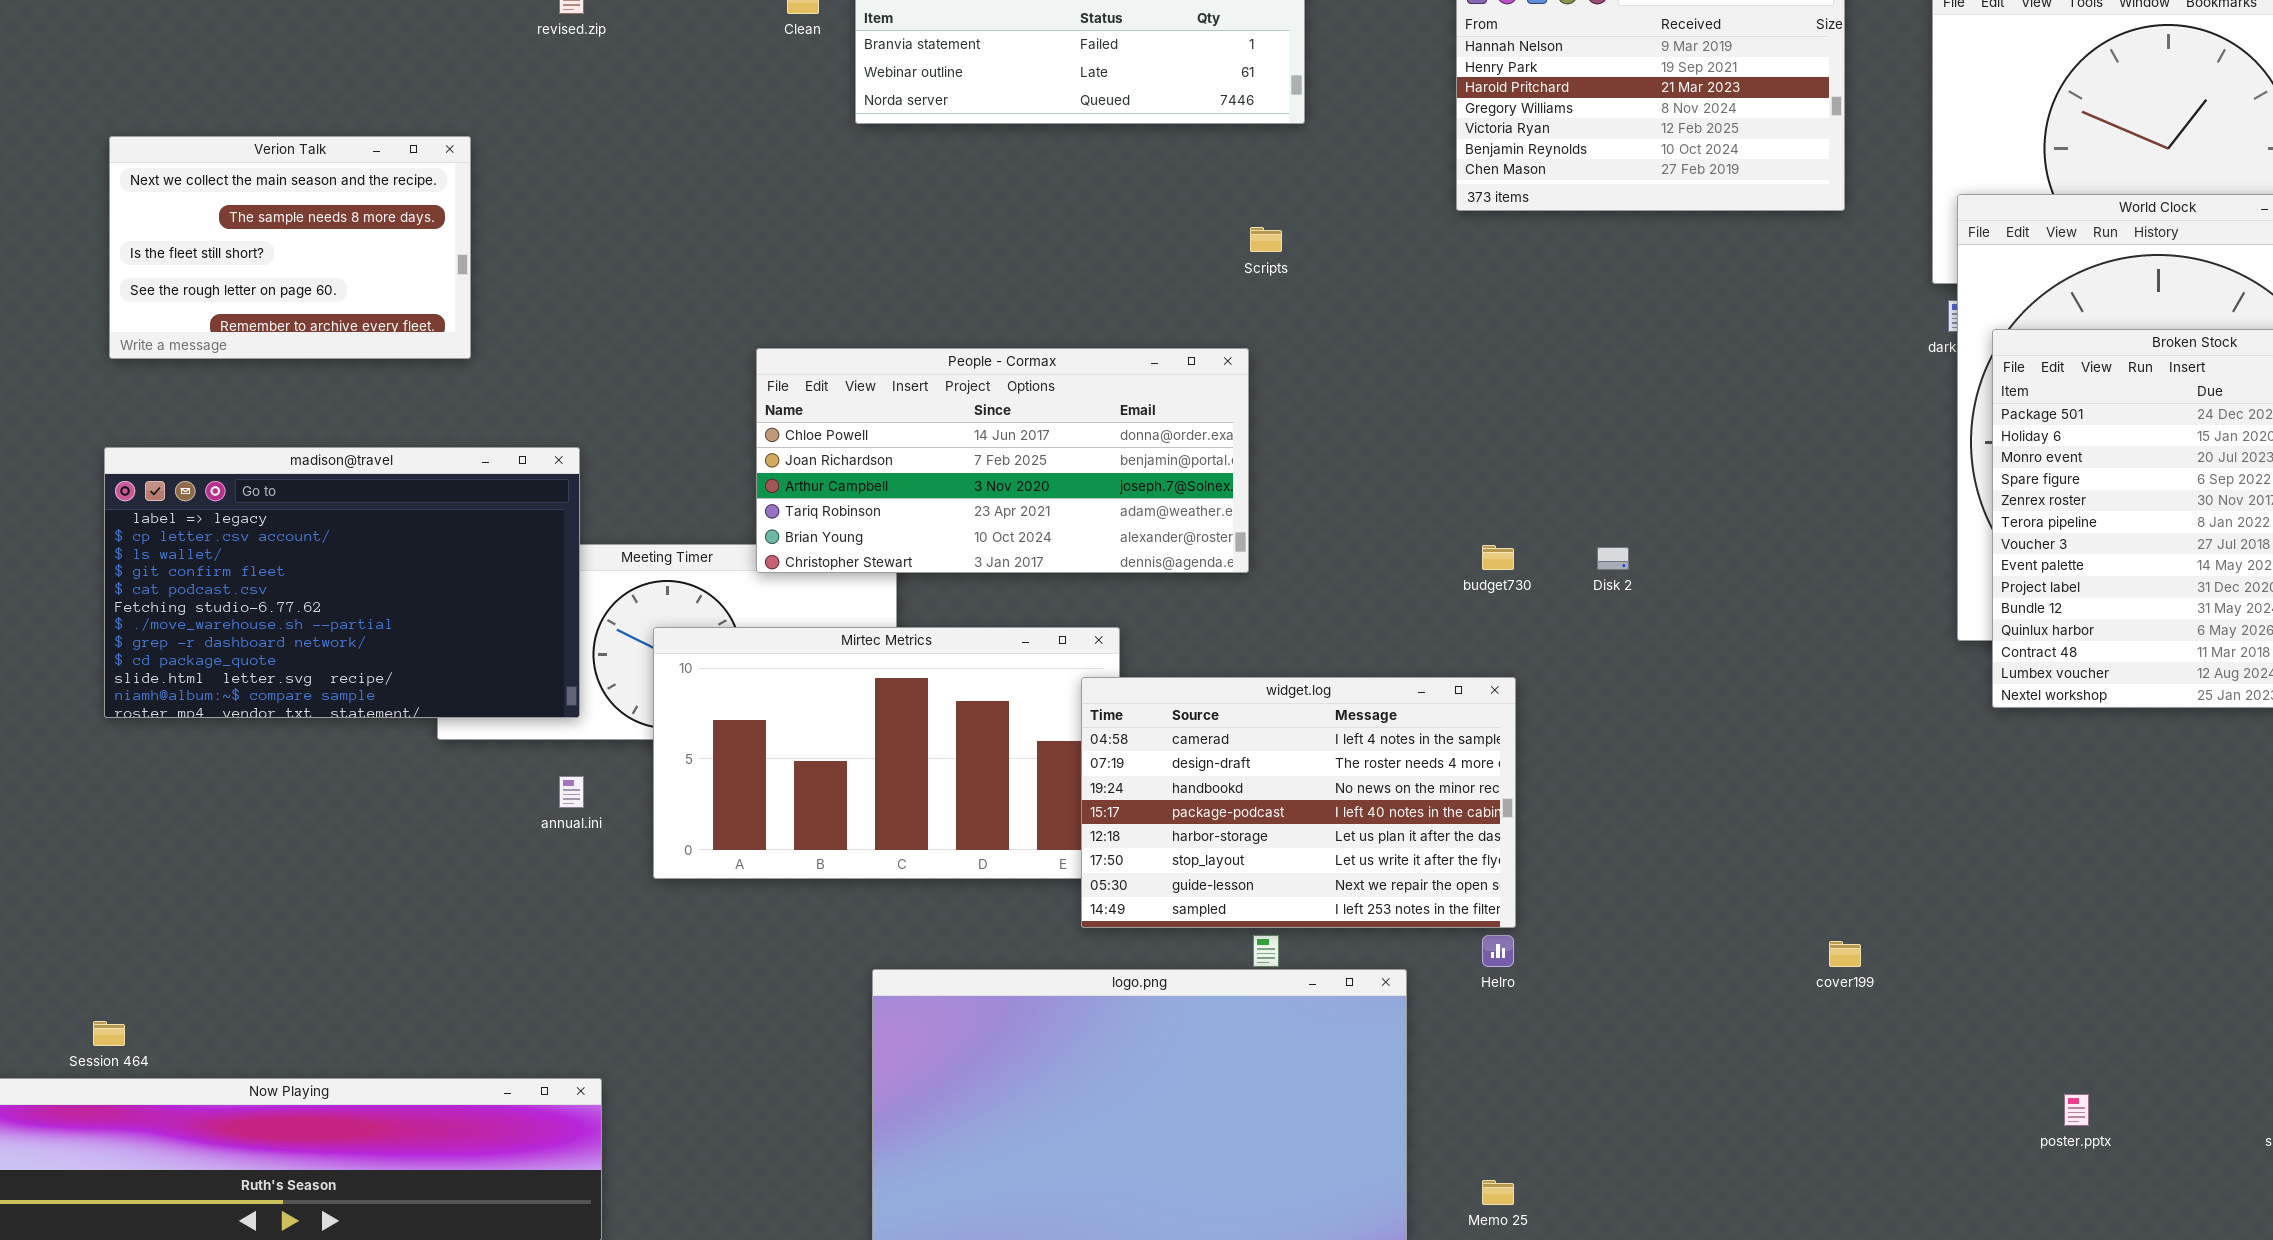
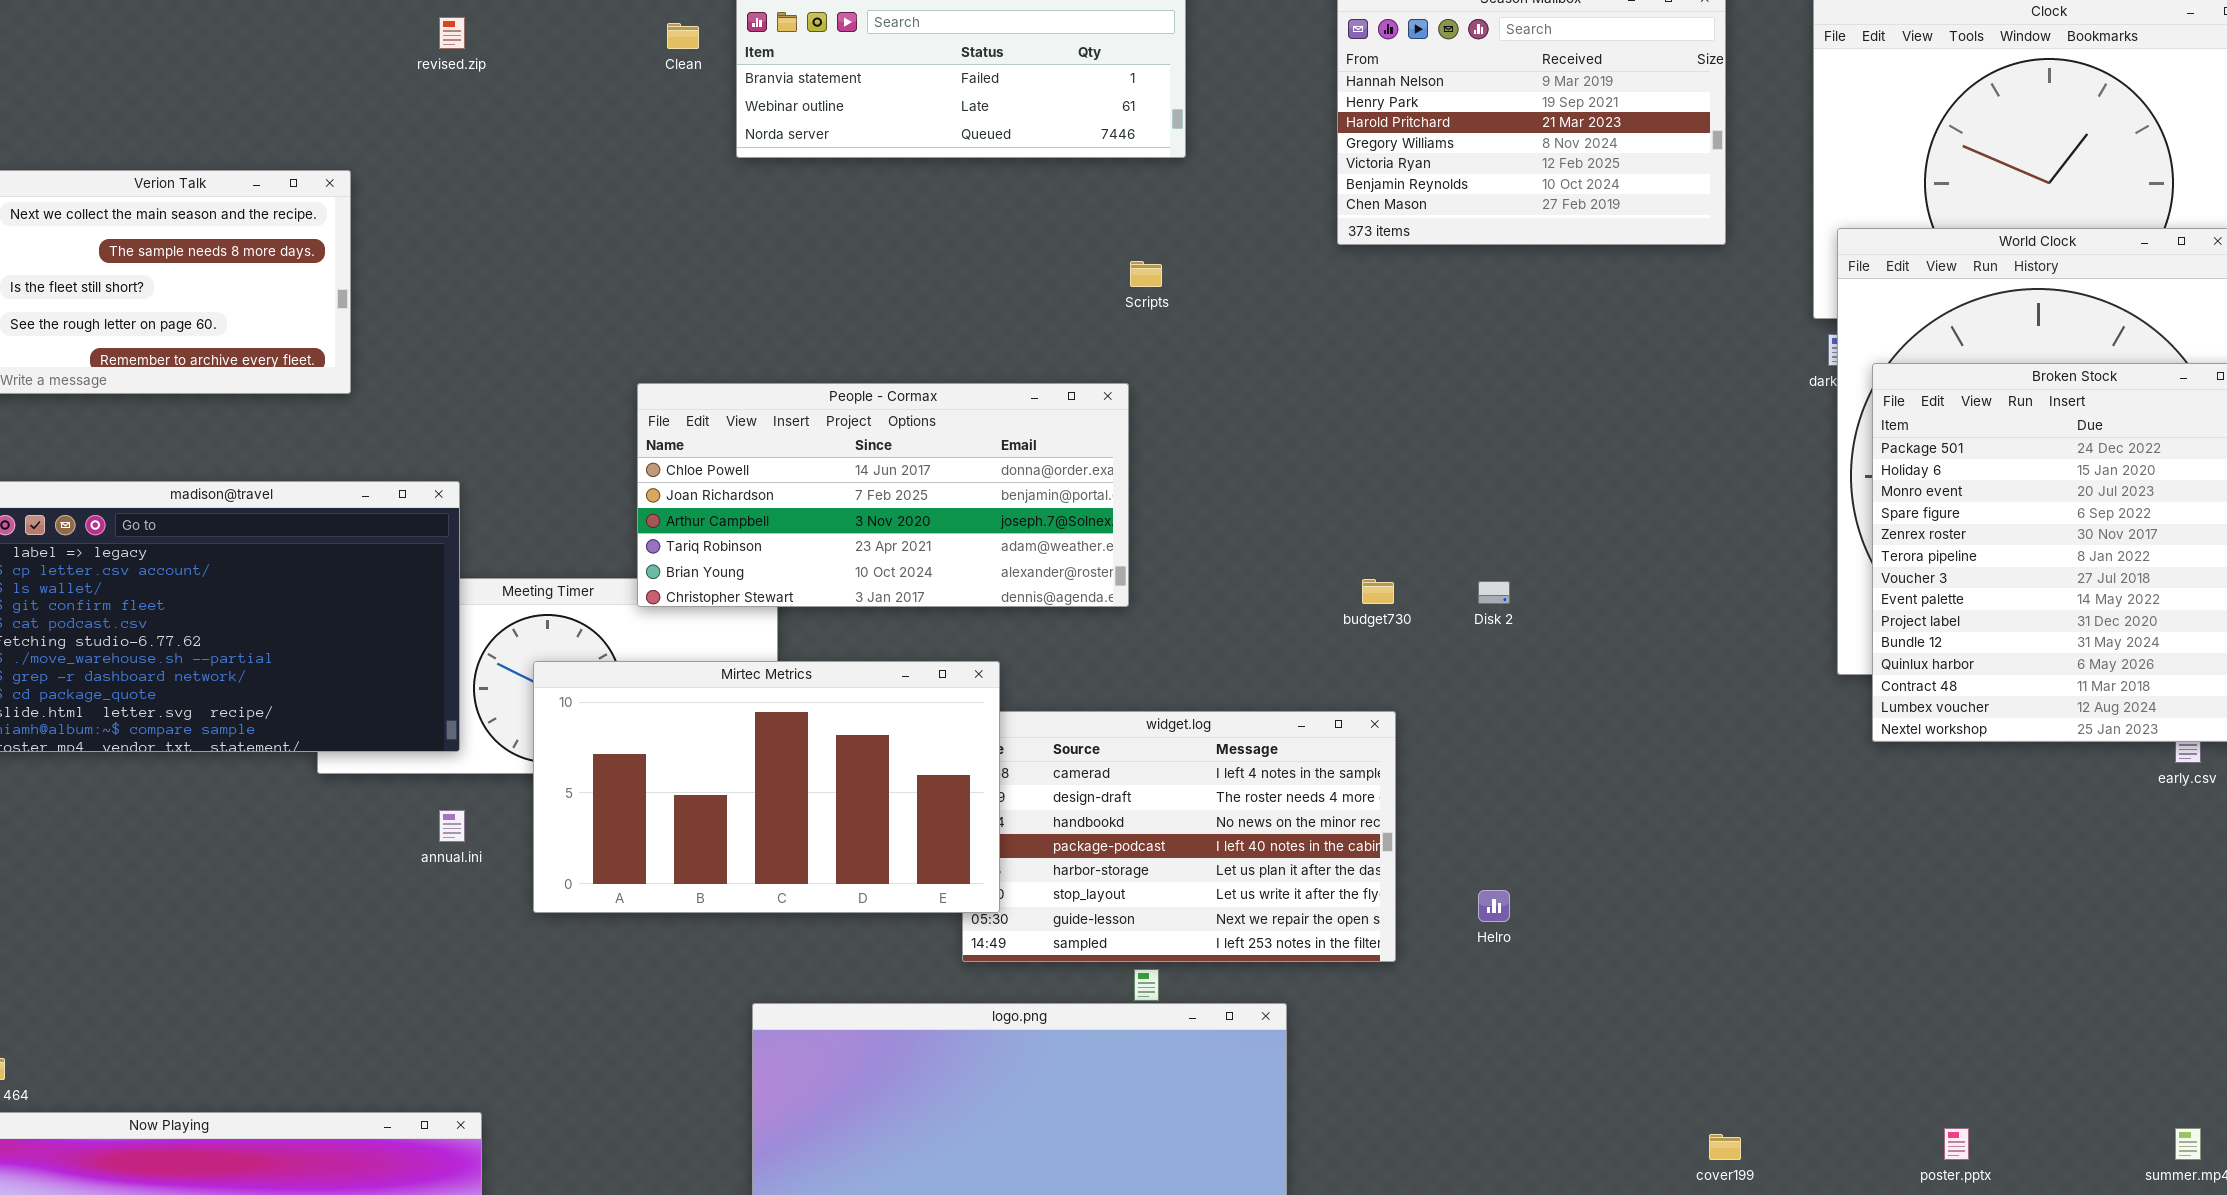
Mirtec Metrics: [653,627,1120,879] -> [533,661,1000,913], raised
Helro: [1482,935,1514,967] -> [1478,890,1510,922], moved
cover199: [1829,941,1861,967] -> [1709,1134,1741,1160], moved

